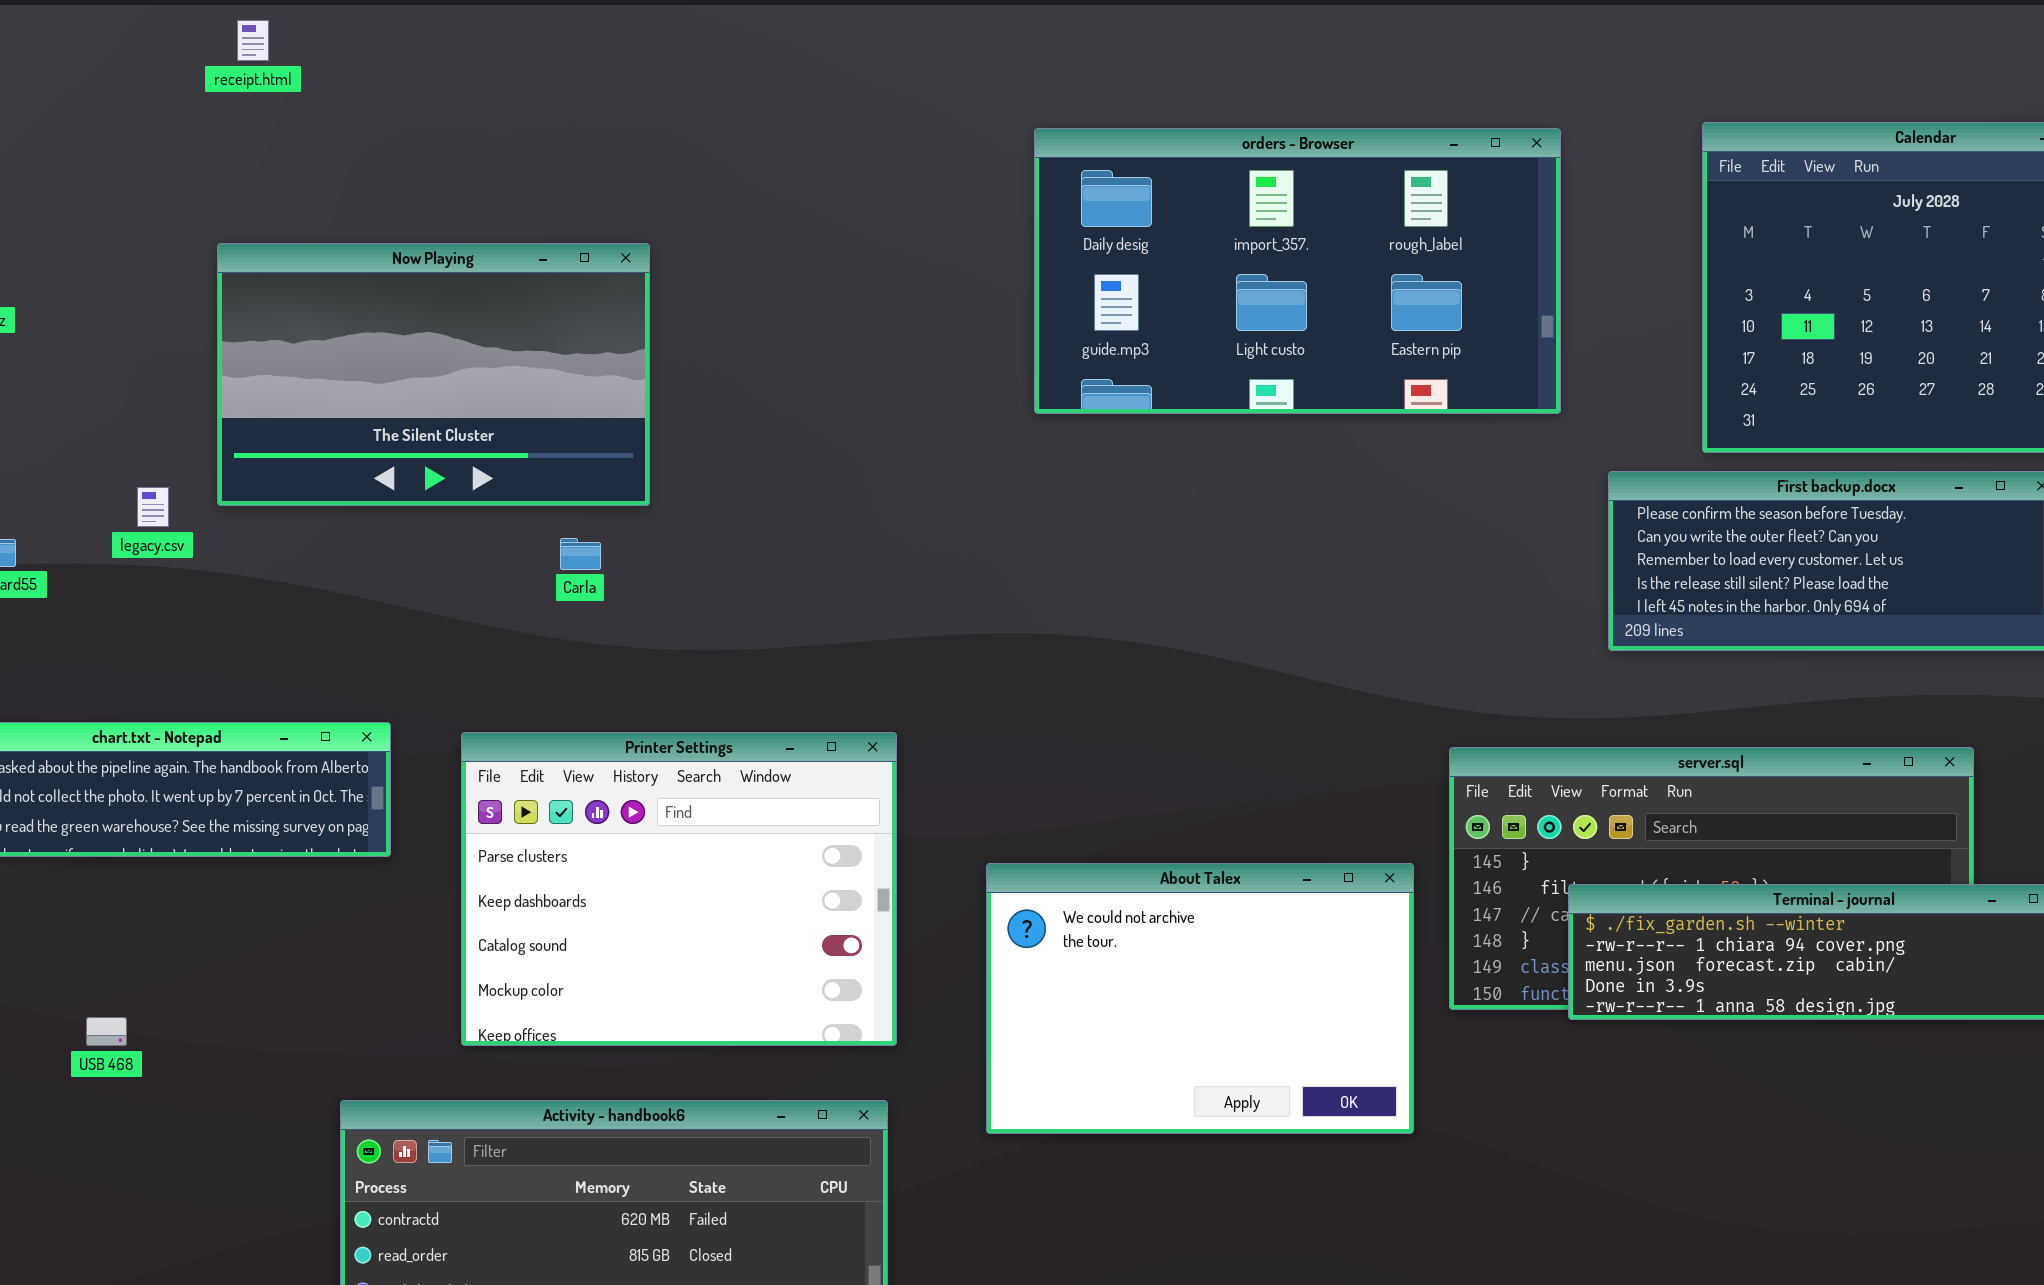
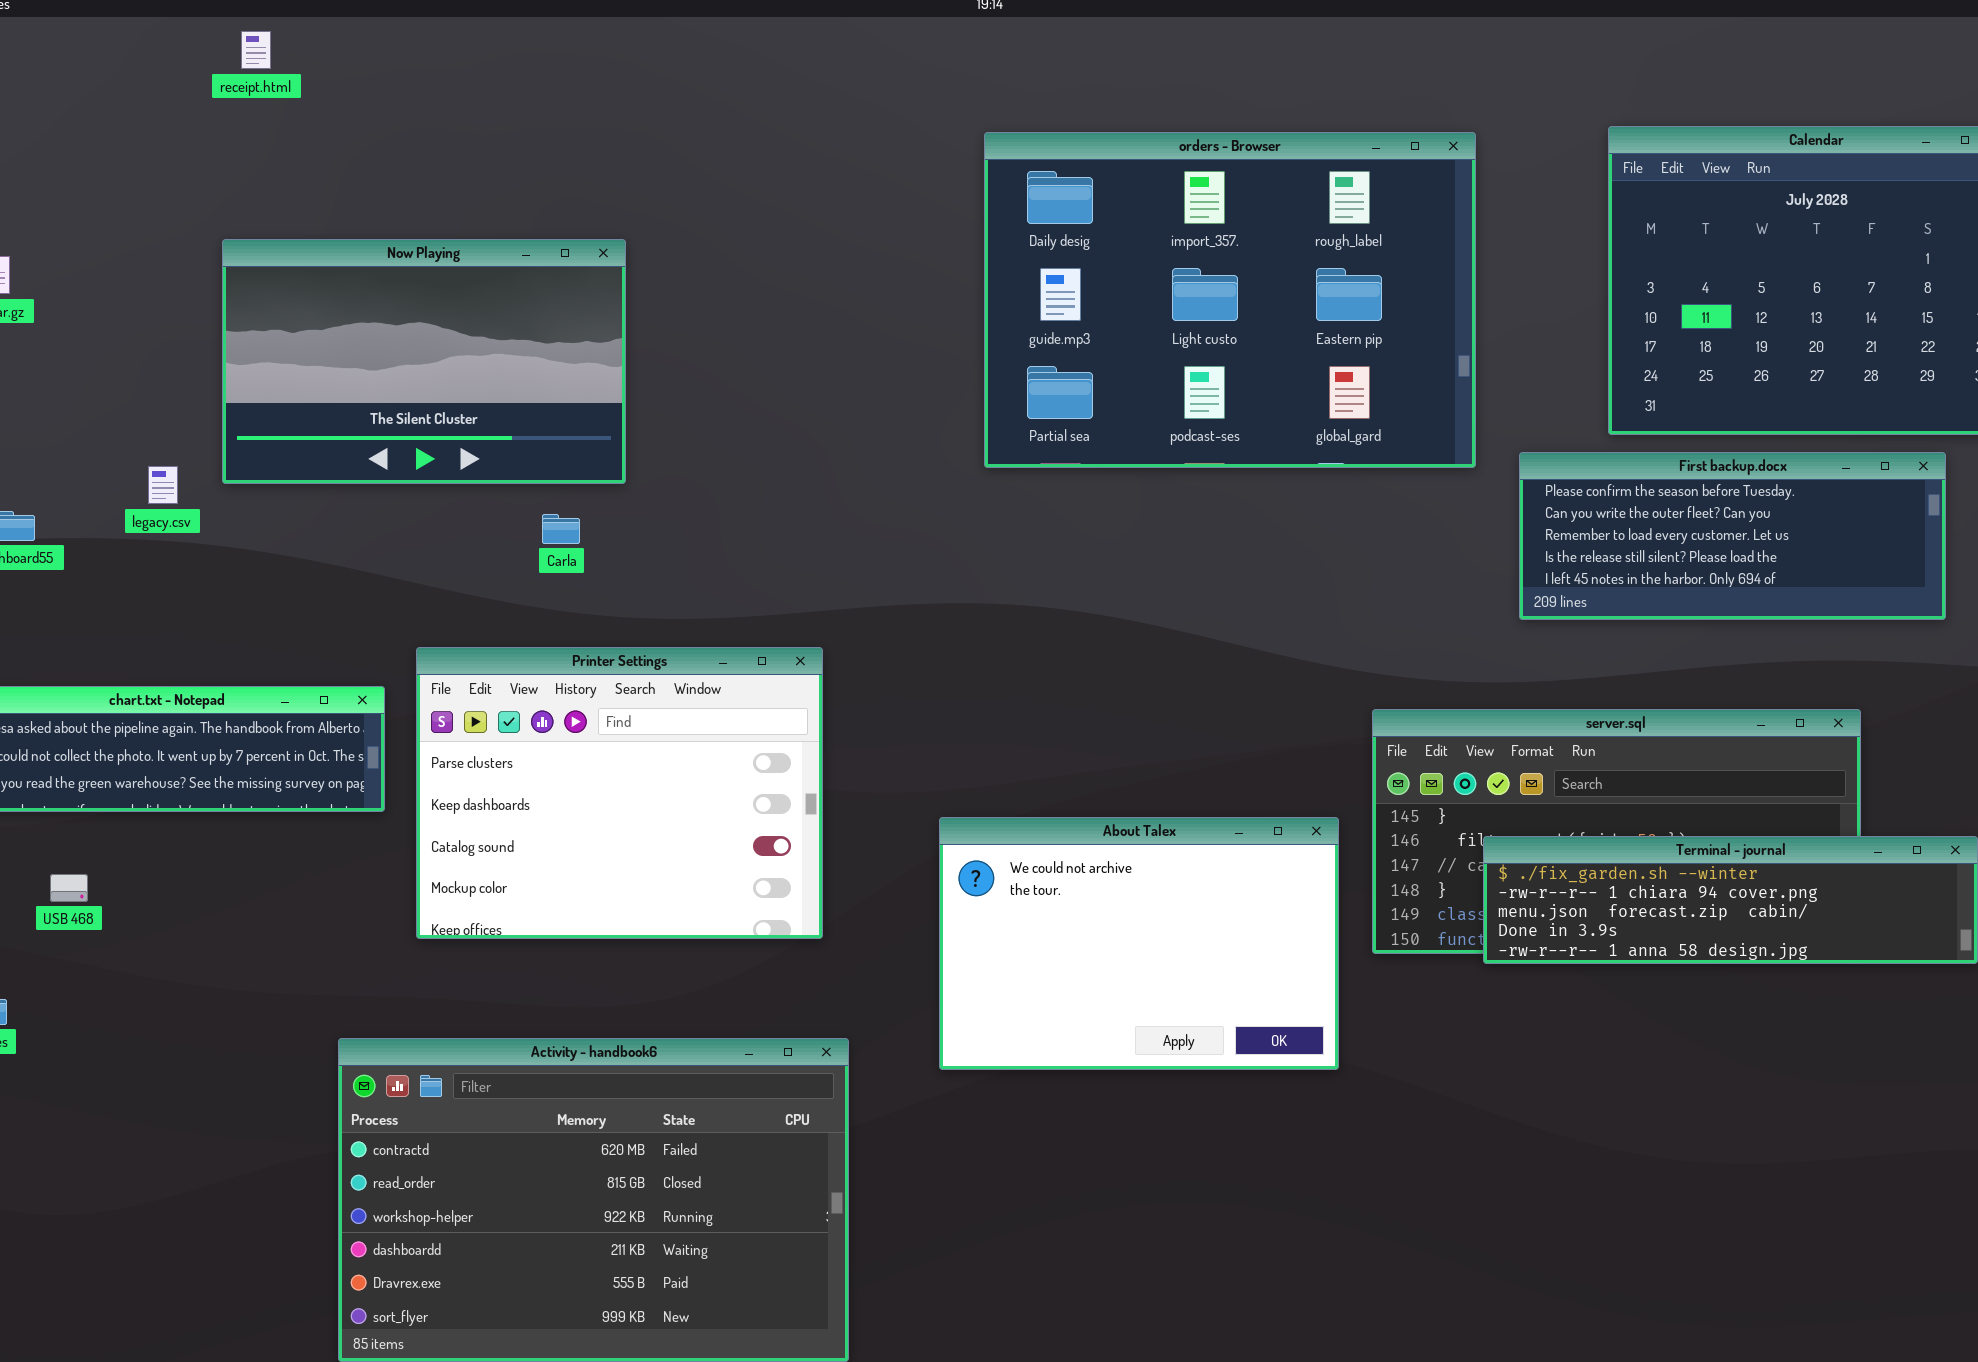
orders - Browser: [1034,128,1561,414] -> [984,132,1476,468], resized
Printer Settings: [461,732,897,1046] -> [416,647,823,939], moved
USB 468: [86,1017,127,1046] -> [50,874,88,902], moved

